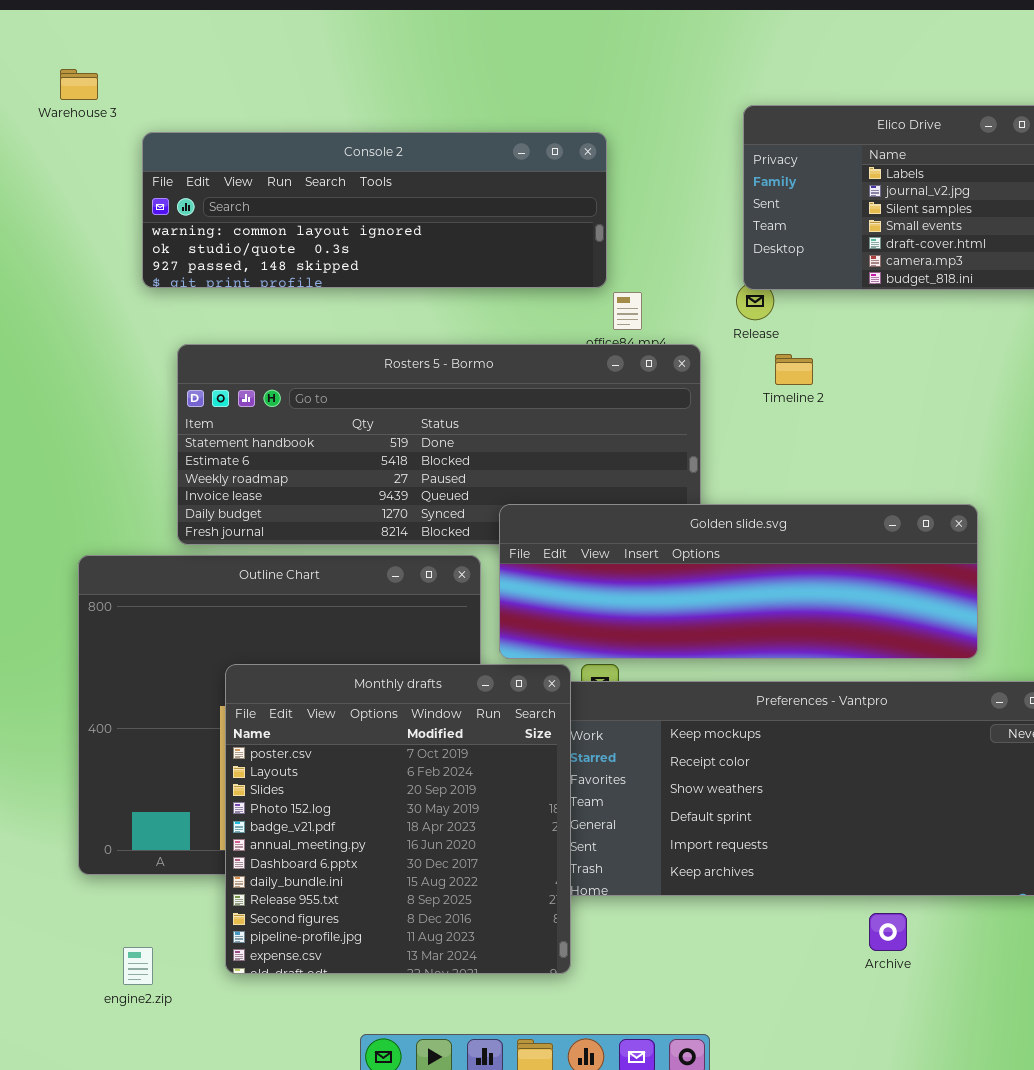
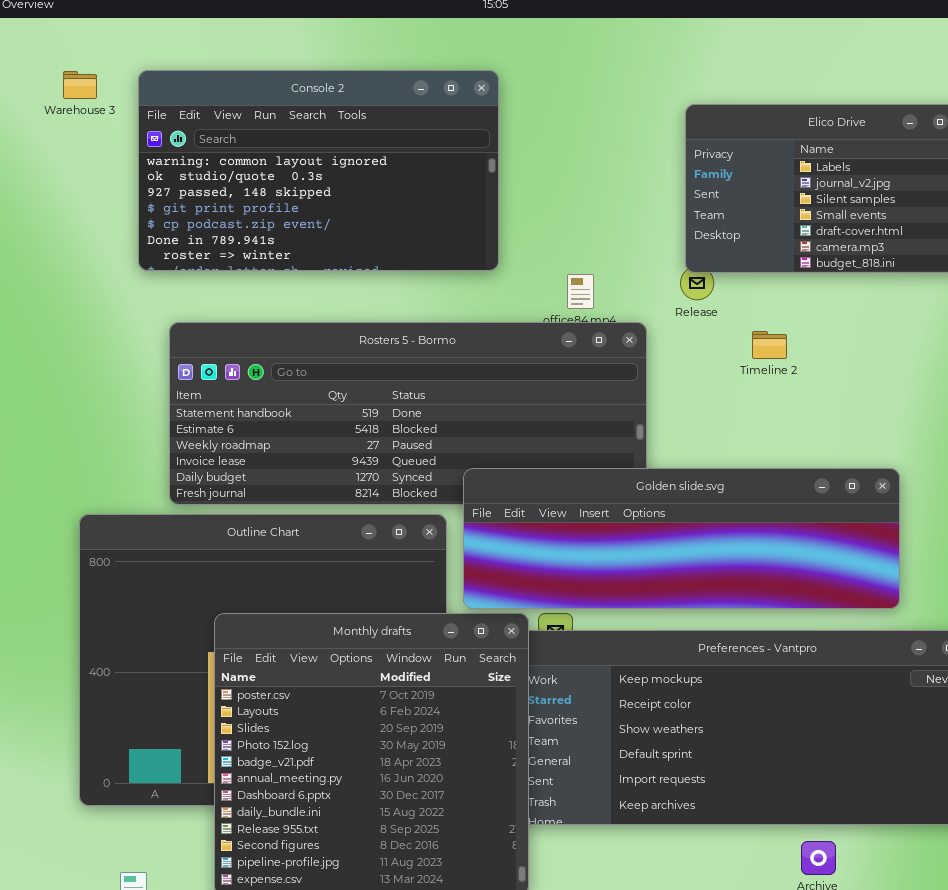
Console 2: [142,132,607,288] -> [138,70,499,271], resized
Timeline 2: [775,354,813,385] -> [752,331,787,359], moved

